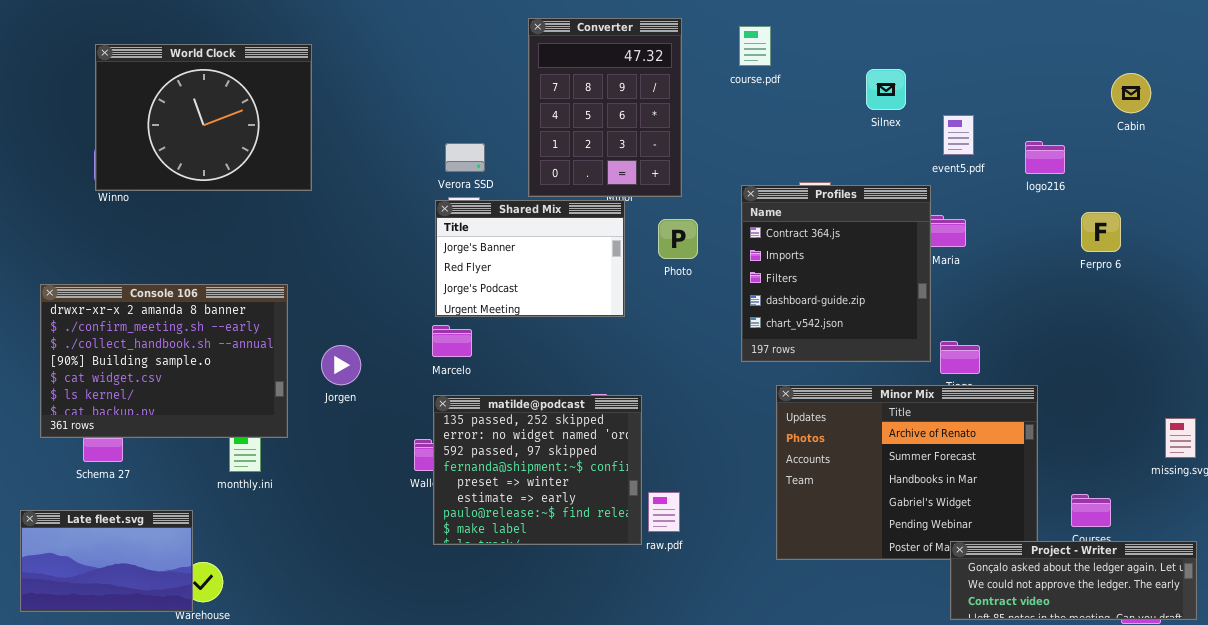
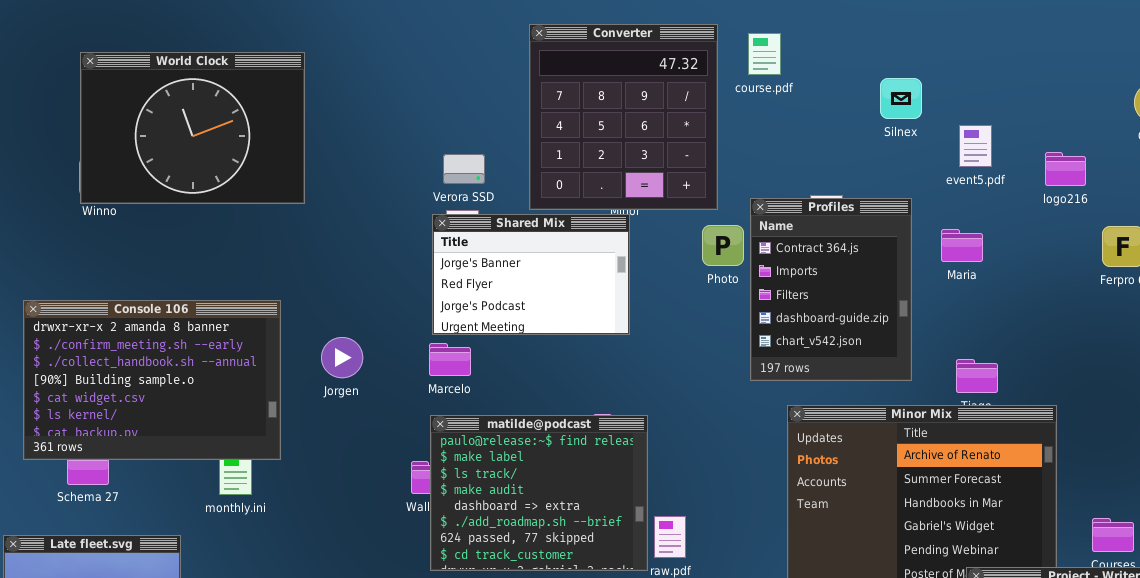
Converter: [528,18,682,197] -> [529,24,718,210], resized
Profiles: [741,185,931,362] -> [750,198,912,381], resized
Photo: [658,219,698,259] -> [702,225,744,266], moved
Jorgen: [321,345,361,385] -> [321,337,363,378], moved
matilde@podcast: [433,395,642,545] -> [430,415,648,571], scrolled down 6 rows

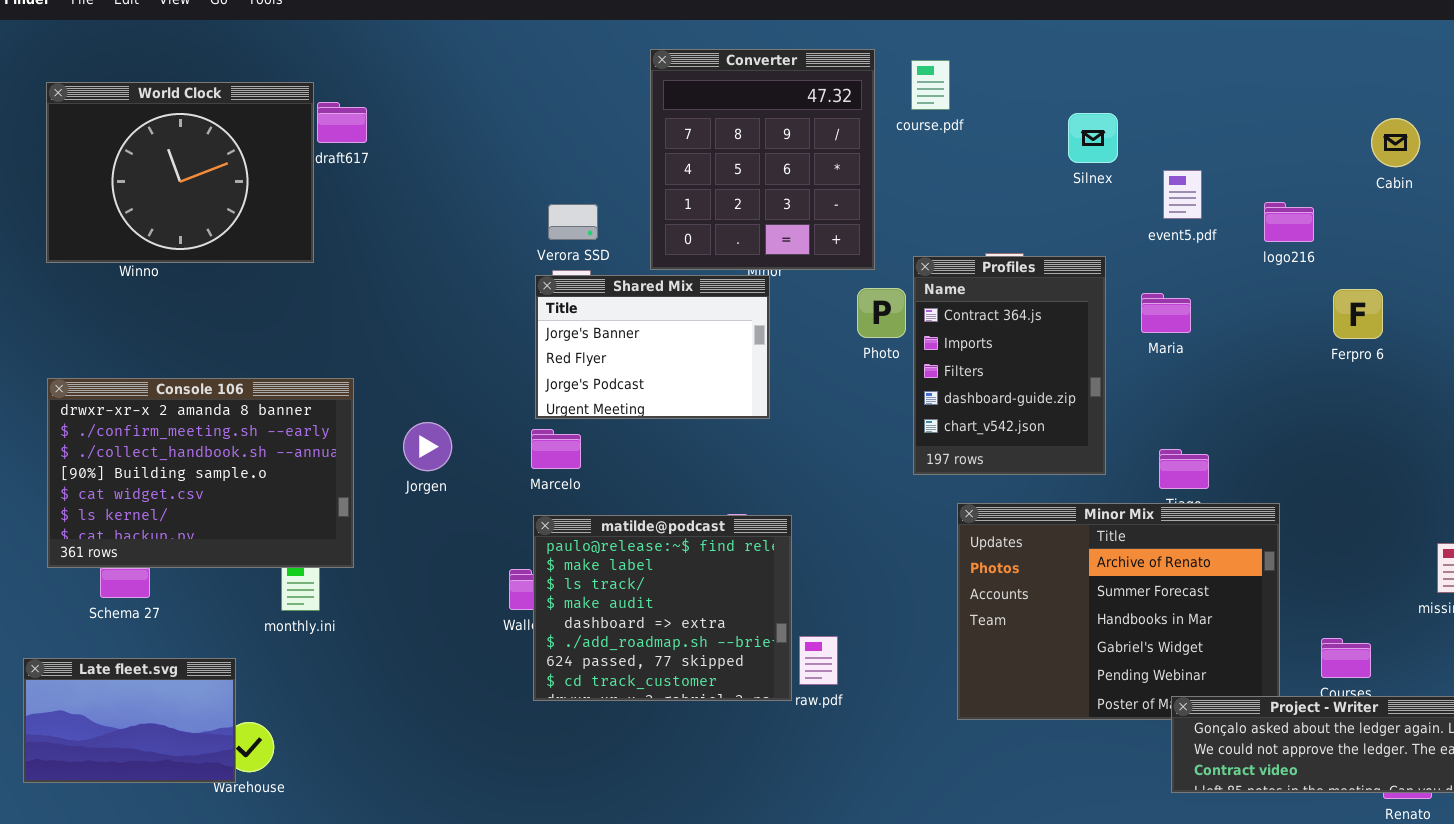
World Clock: [80,52,305,204] -> [46,82,314,263], moved

